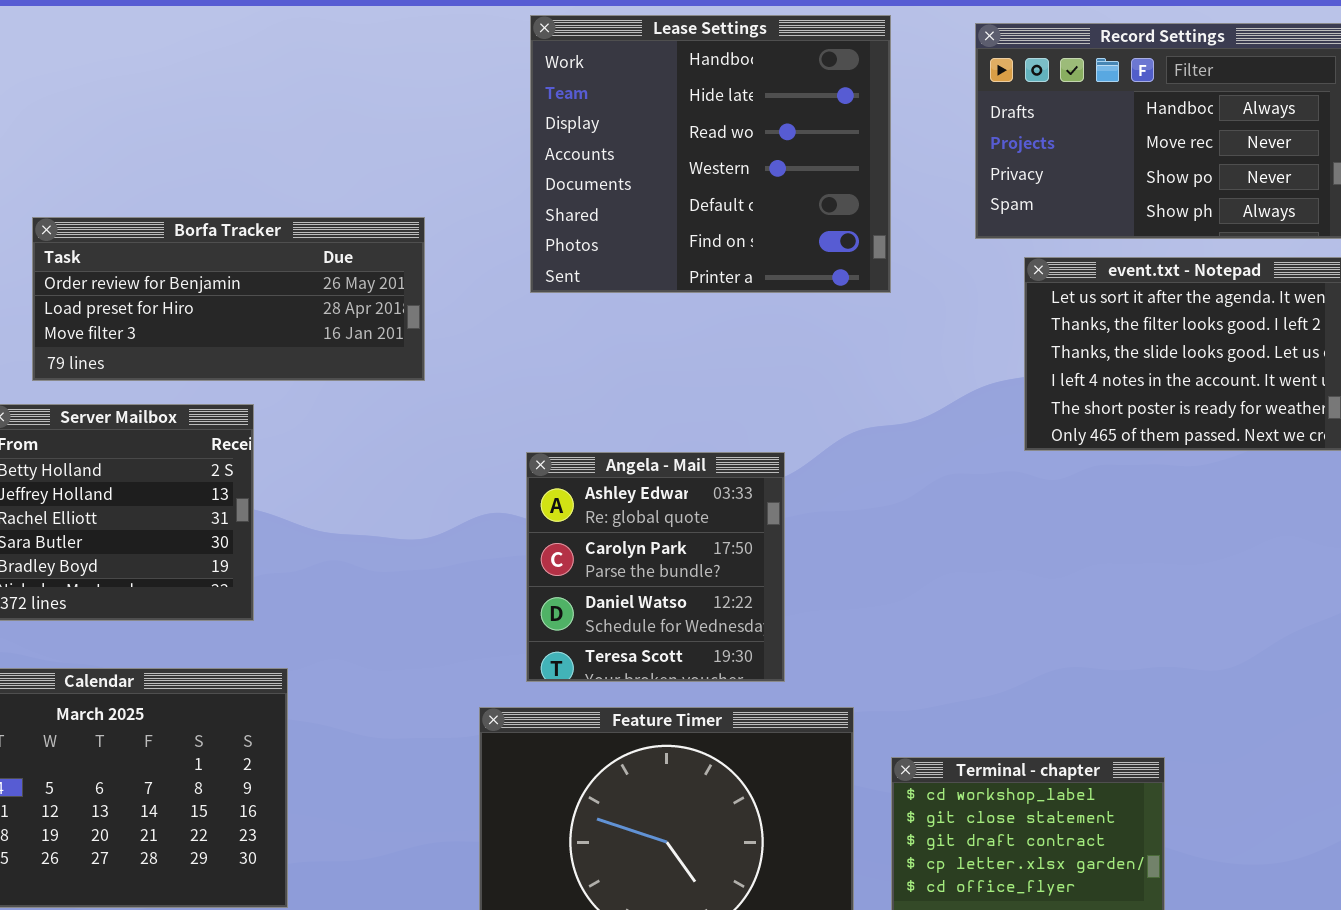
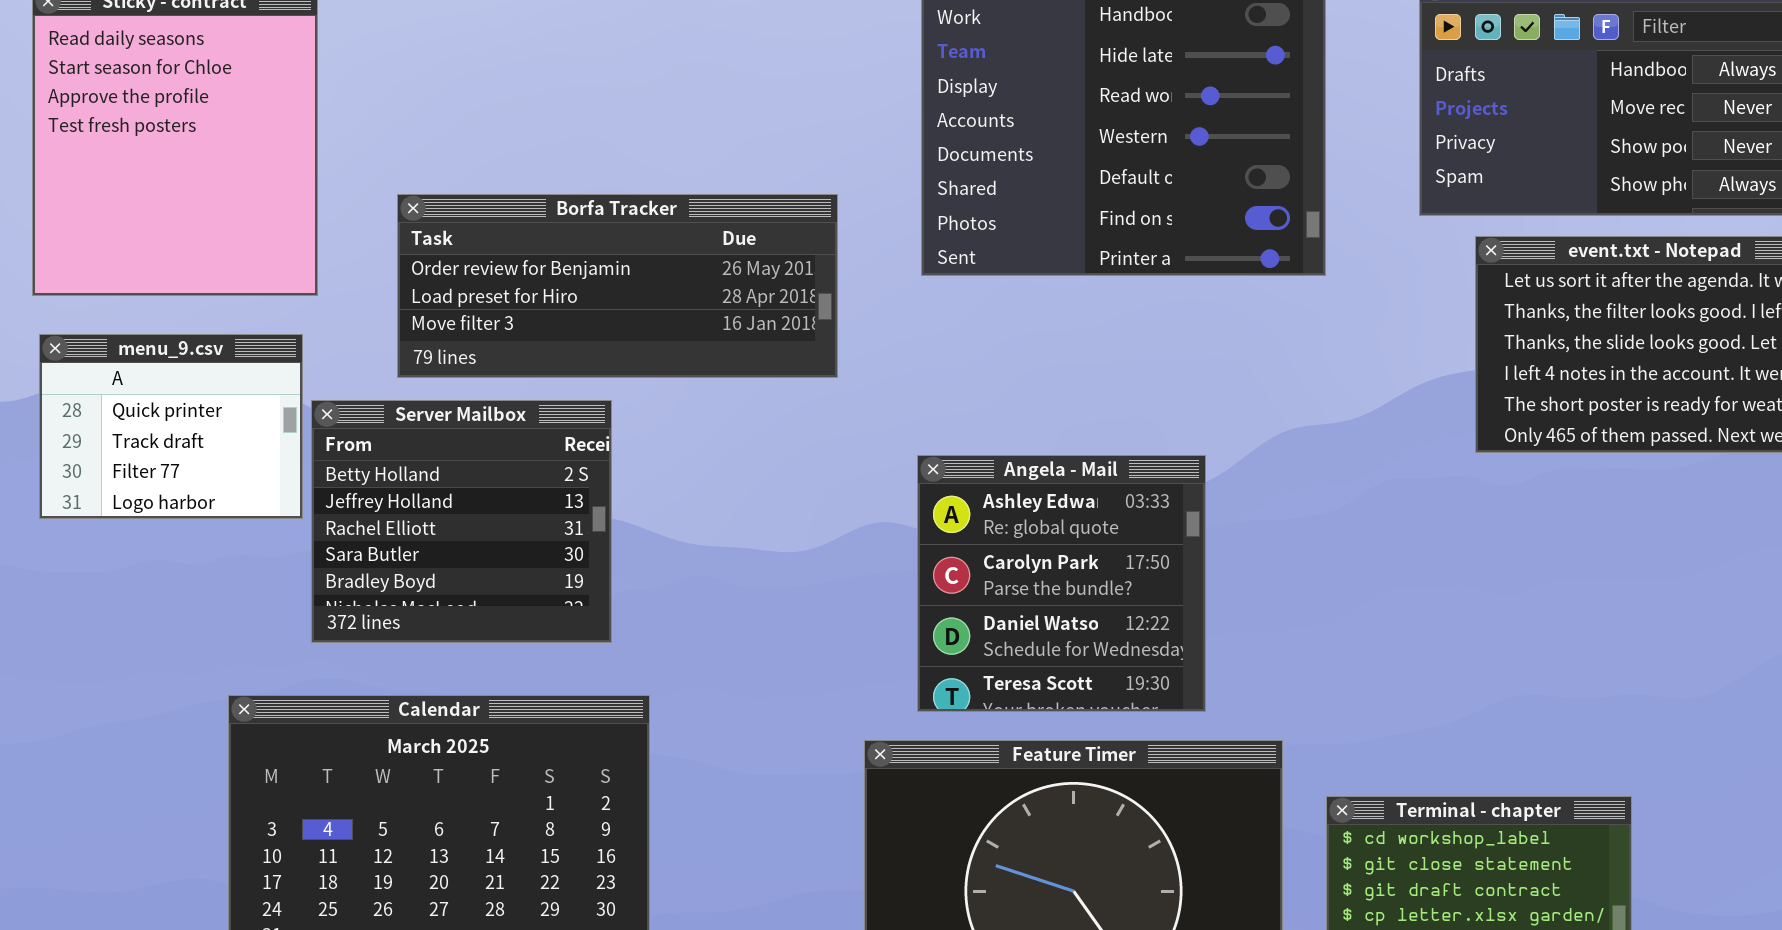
Borfa Tracker: [32,217,425,381] -> [397,194,838,378], moved

